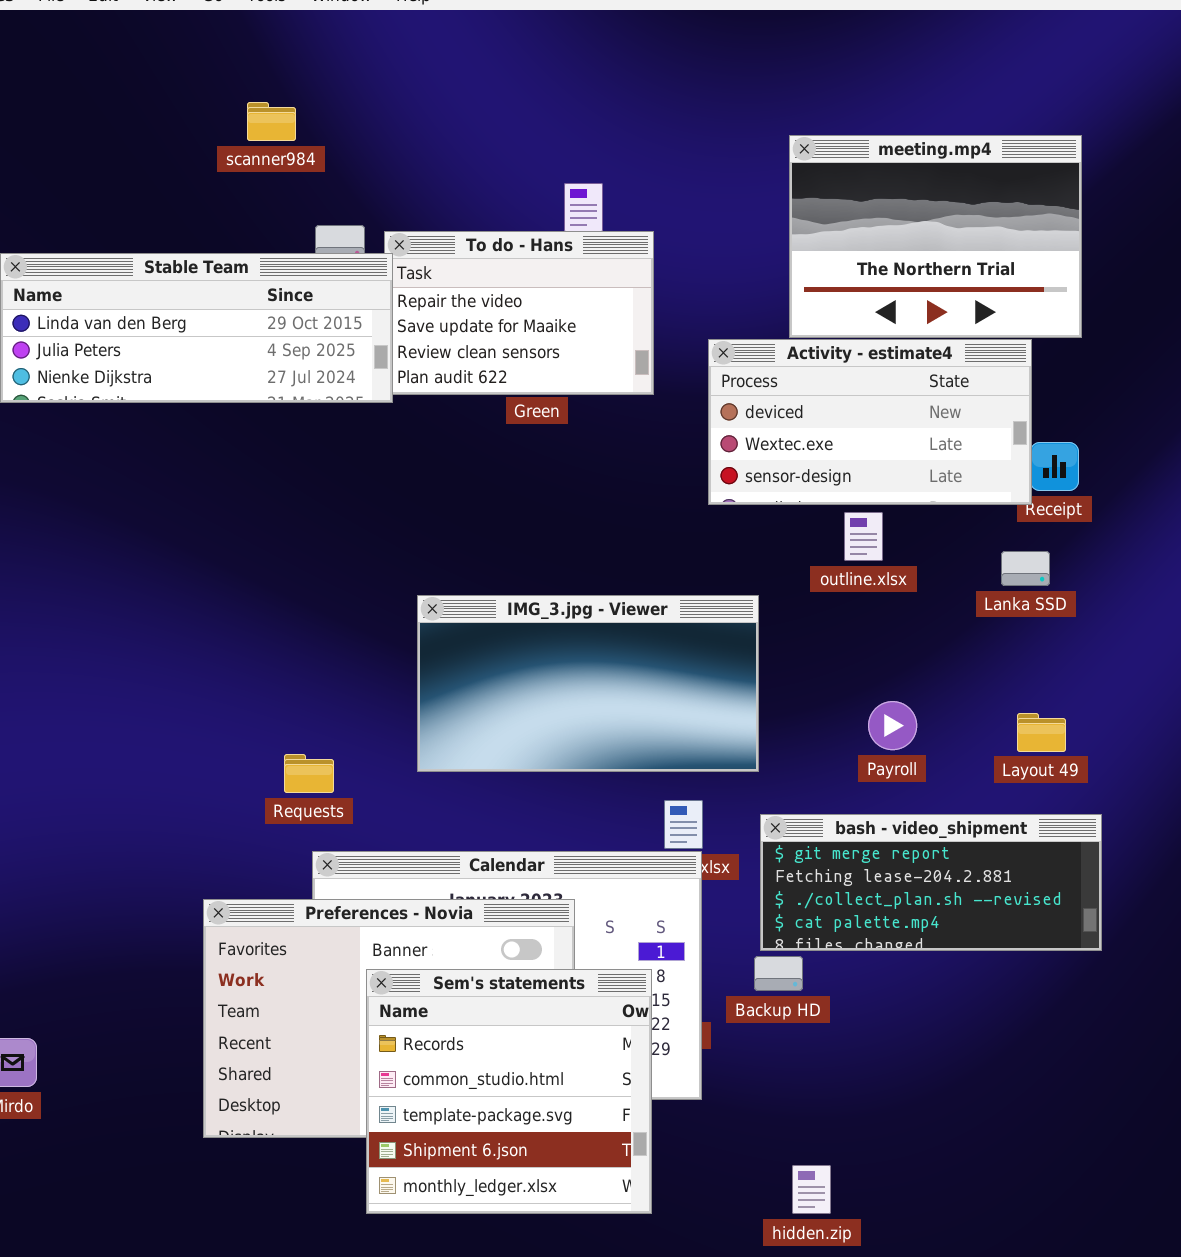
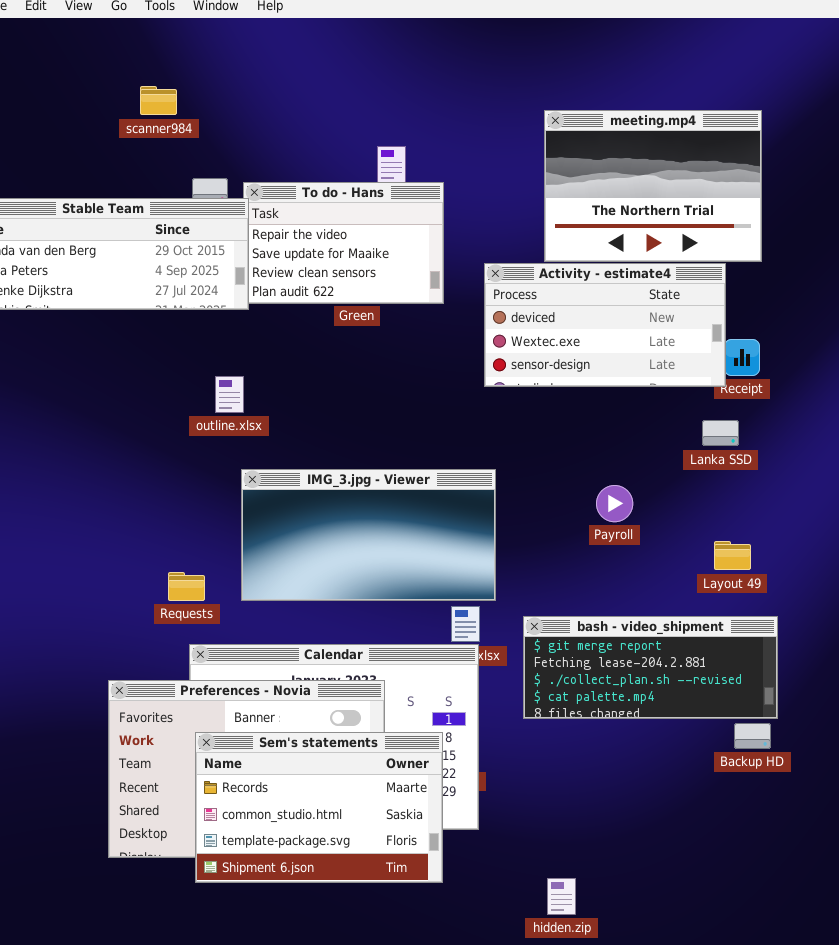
outline.xlsx: [844,512,883,561] -> [215,376,244,413], moved
IMG_3.jpg - Viewer: [417,595,759,772] -> [241,469,496,601], moved
Payroll: [868,701,917,750] -> [596,485,633,522], moved
Backup HD: [754,956,803,991] -> [734,723,771,749], moved
Sem's statements: [366,969,652,1214] -> [195,732,443,883], resized

